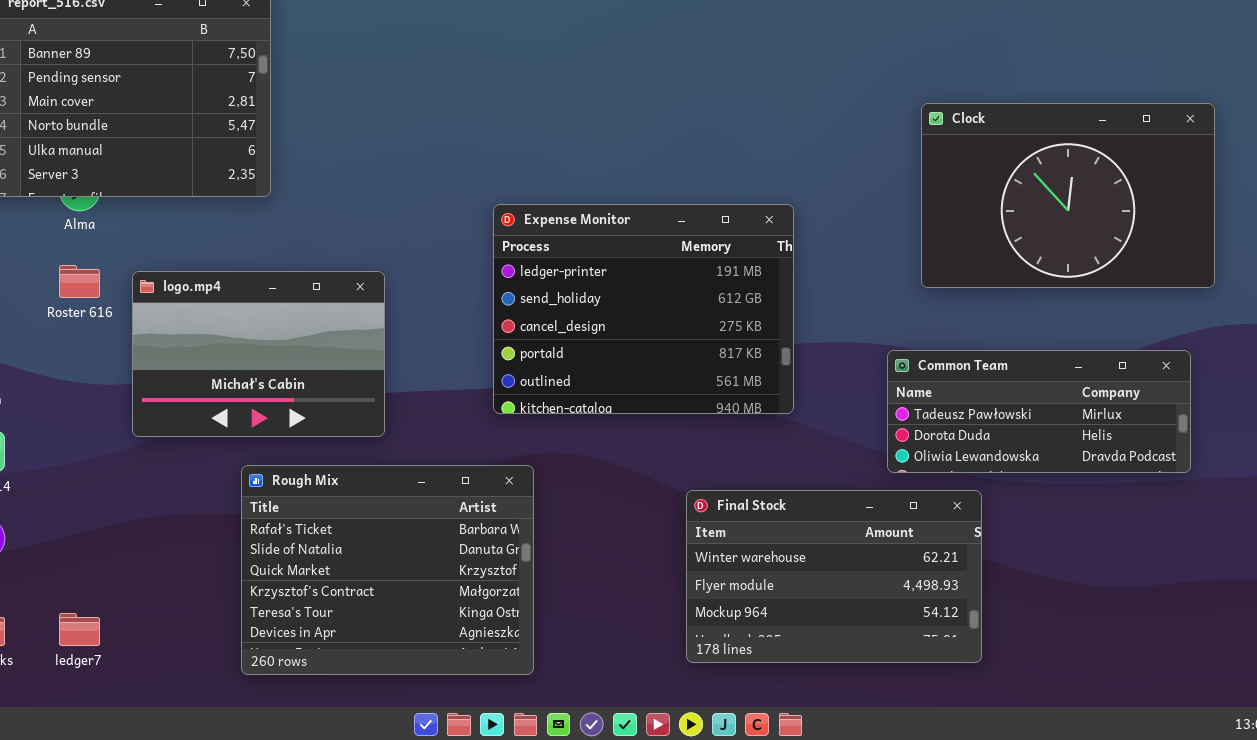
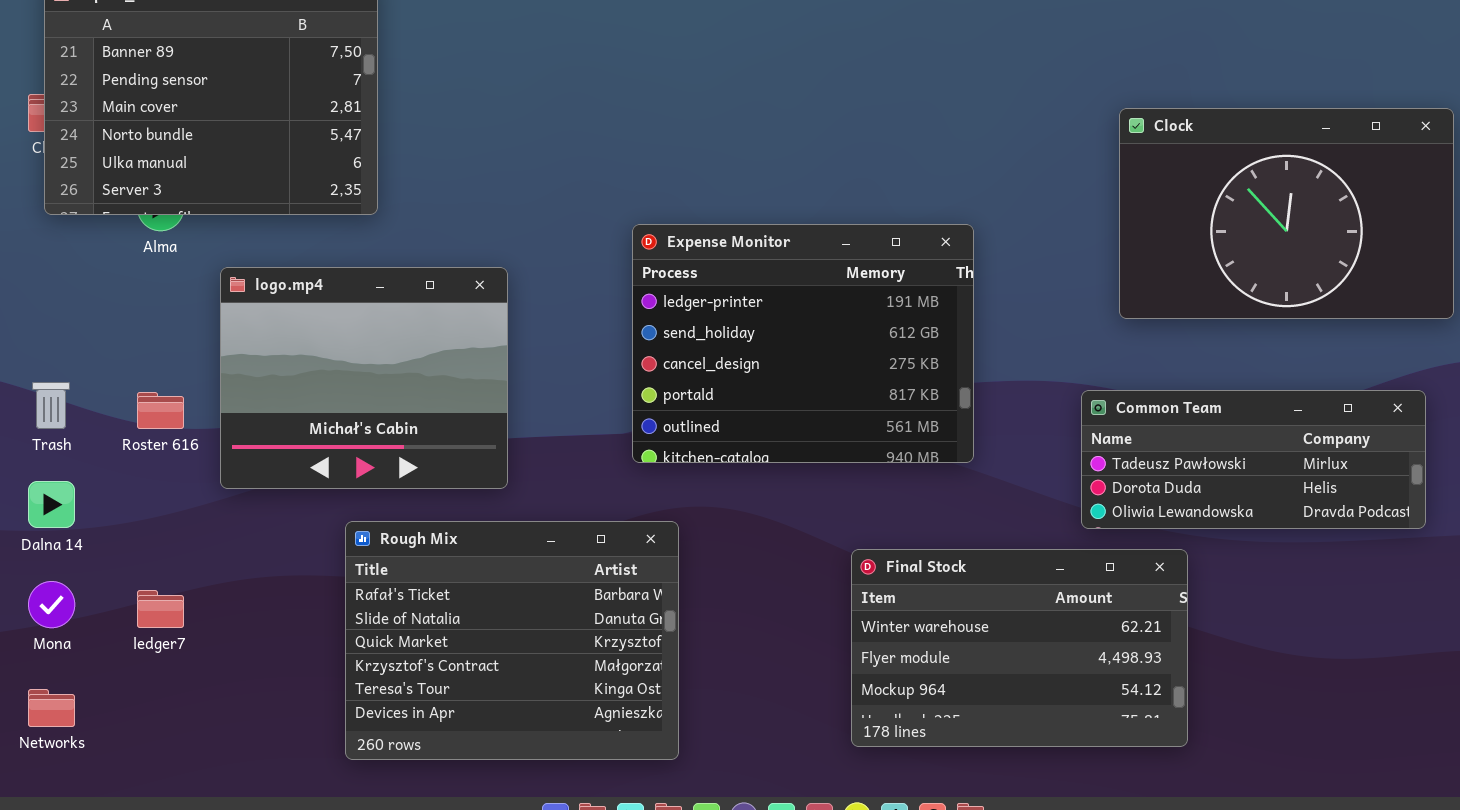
Roster 616: [59,265,100,298] -> [137,392,184,429], moved
logo.mp4: [132,271,385,437] -> [220,267,508,489], resized
ledger7: [59,613,100,646] -> [137,590,184,628], moved

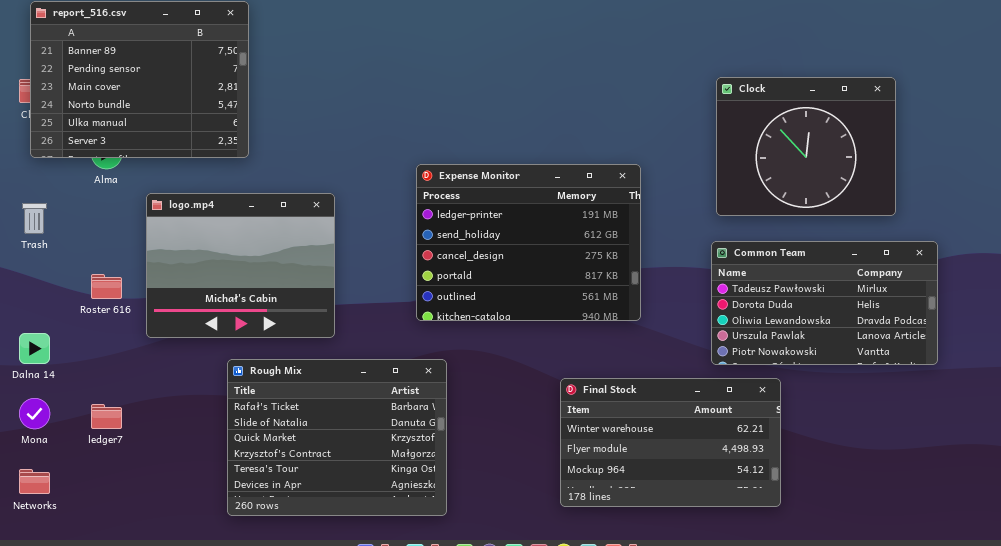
Clock: [1119,108,1454,319] -> [716,77,896,216], moved, resized
Trash: [32,382,70,429] -> [22,203,47,234], moved
Common Team: [1081,390,1426,529] -> [711,241,938,365], resized

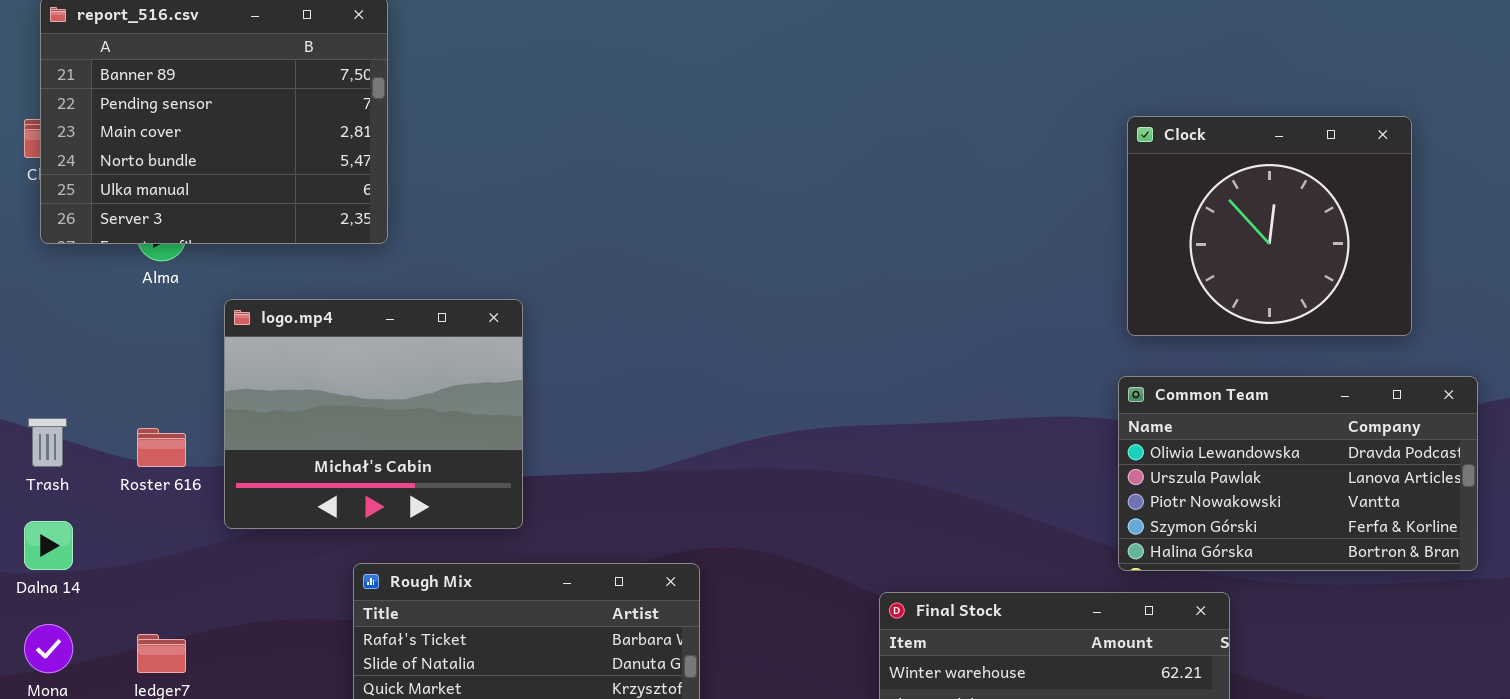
Expense Monitor: [416,164,641,321] -> none, closed
Trash: [22,203,47,234] -> [28,418,67,467], moved
Common Team: [711,241,938,365] -> [1118,376,1478,571], scrolled down 2 rows

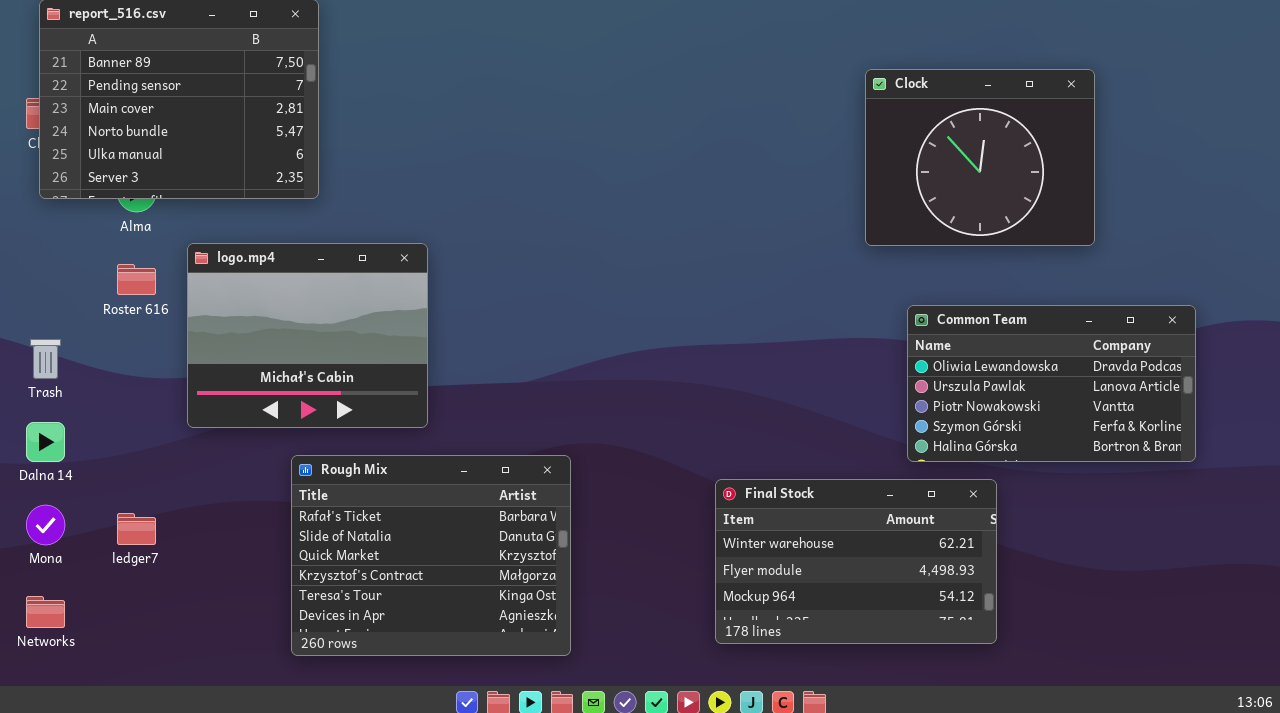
Clock: [1127,116,1412,336] -> [865,69,1095,246], moved
Roster 616: [137,428,186,467] -> [117,264,156,295], moved

